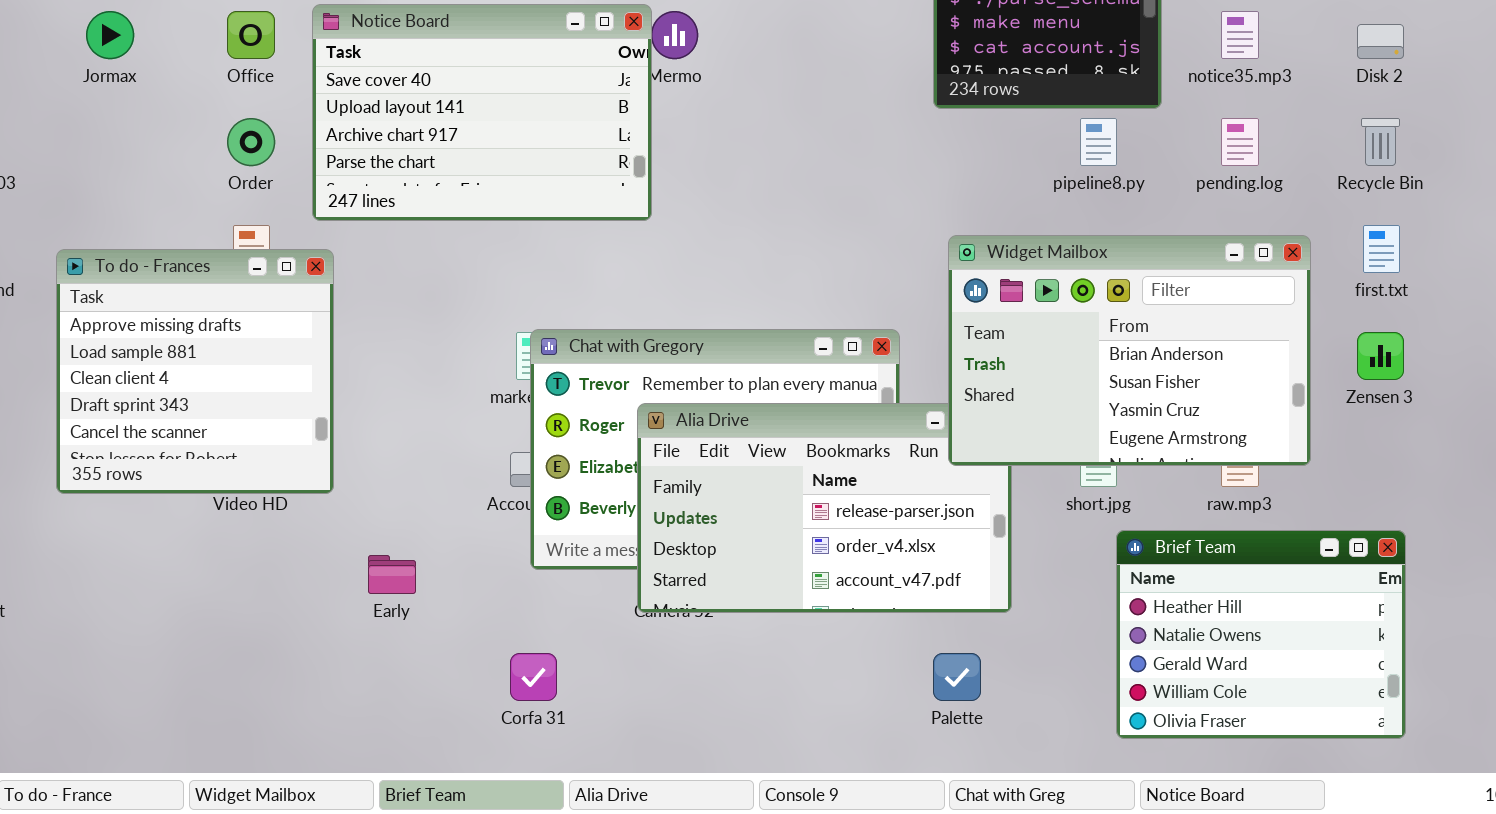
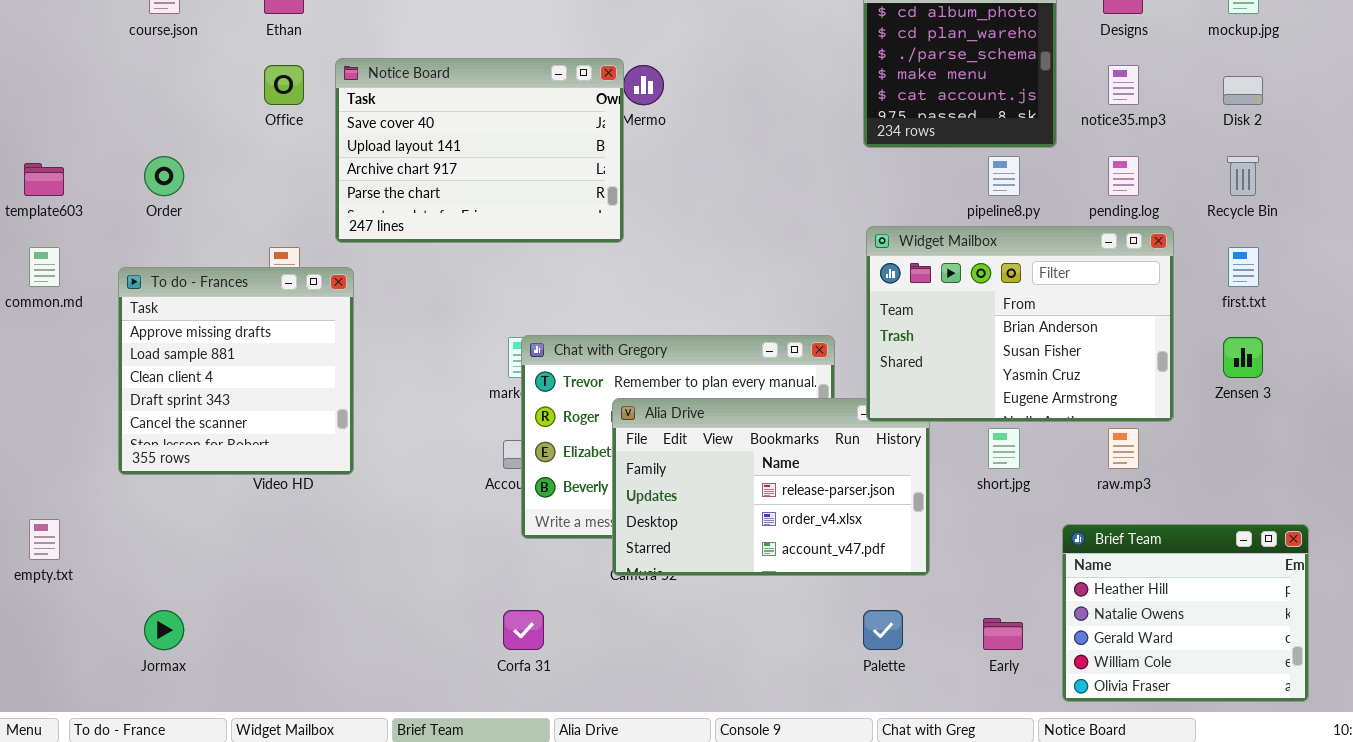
Jormax: [86,11,134,59] -> [144,610,184,650], moved
Order: [227,118,275,166] -> [144,156,184,196], moved
Widget Mailbox: [948,235,1311,466] -> [866,226,1174,422], moved
Brief Team: [1116,530,1406,739] -> [1062,524,1309,702], moved
Early: [368,555,416,594] -> [983,618,1023,650], moved

